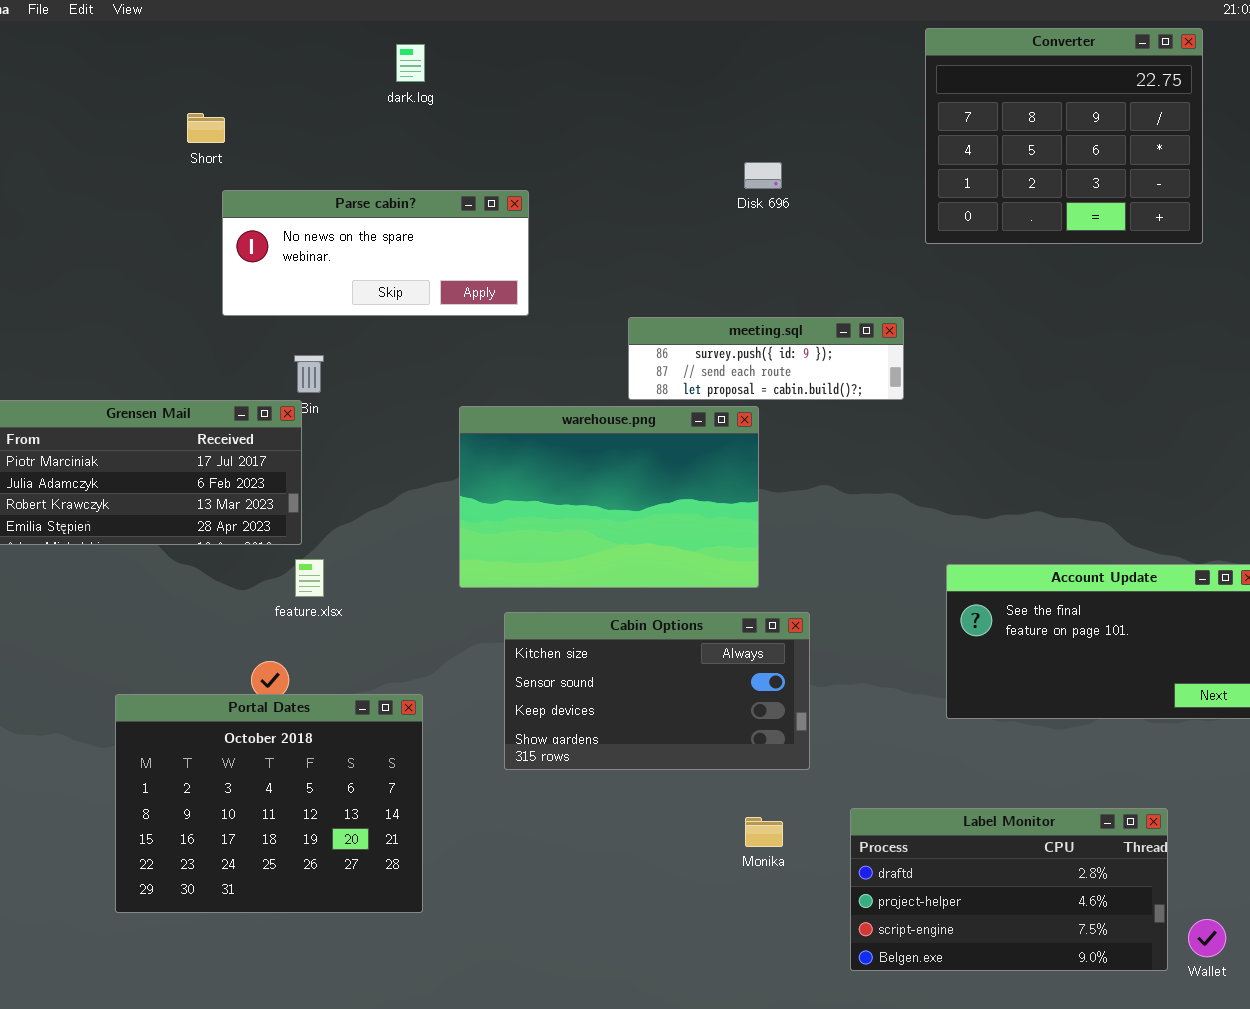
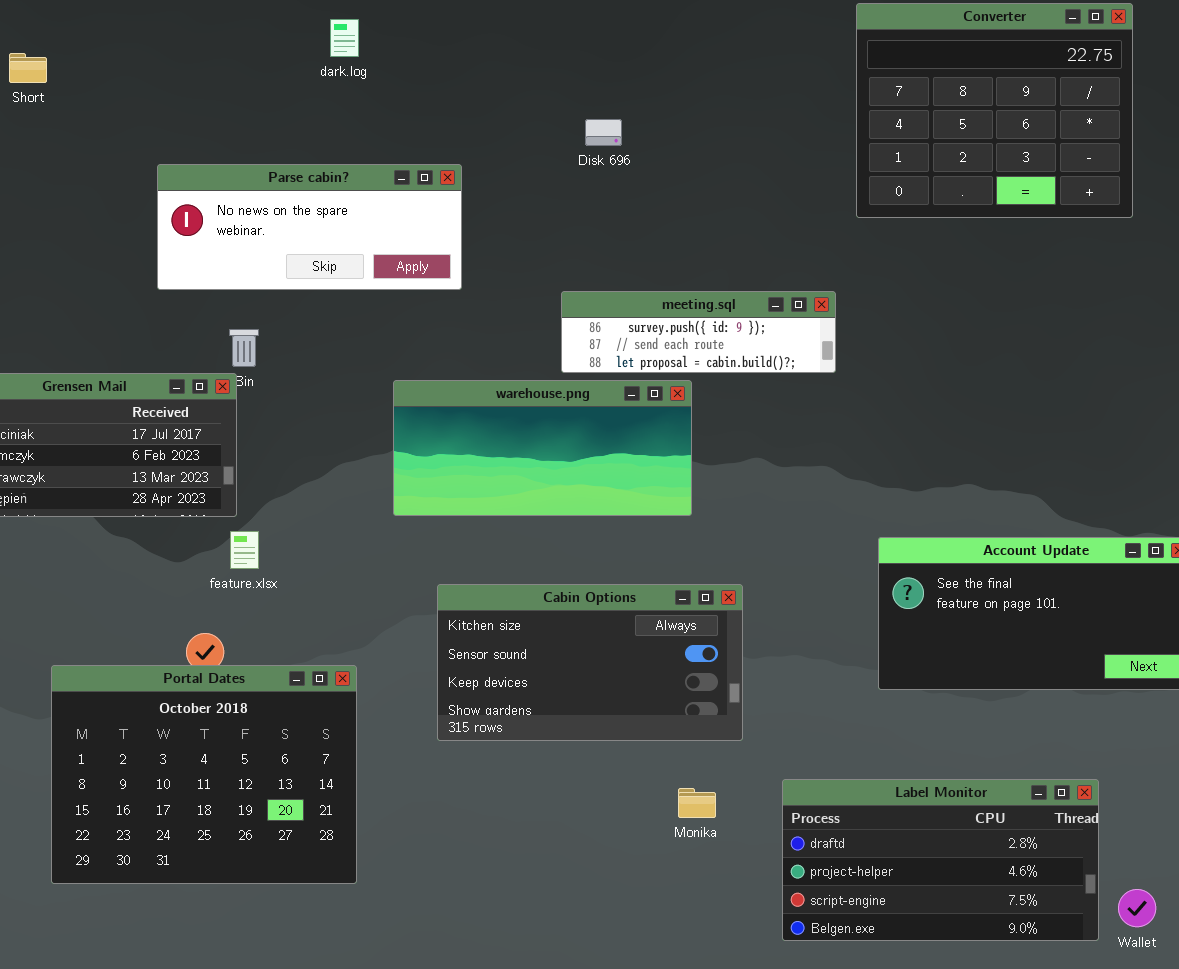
Short: [187,113,225,143] -> [9,53,47,83], moved
Disk 696: [744,162,782,189] -> [585,119,622,146], moved
warehouse.png: [459,406,759,588] -> [393,380,692,516], resized

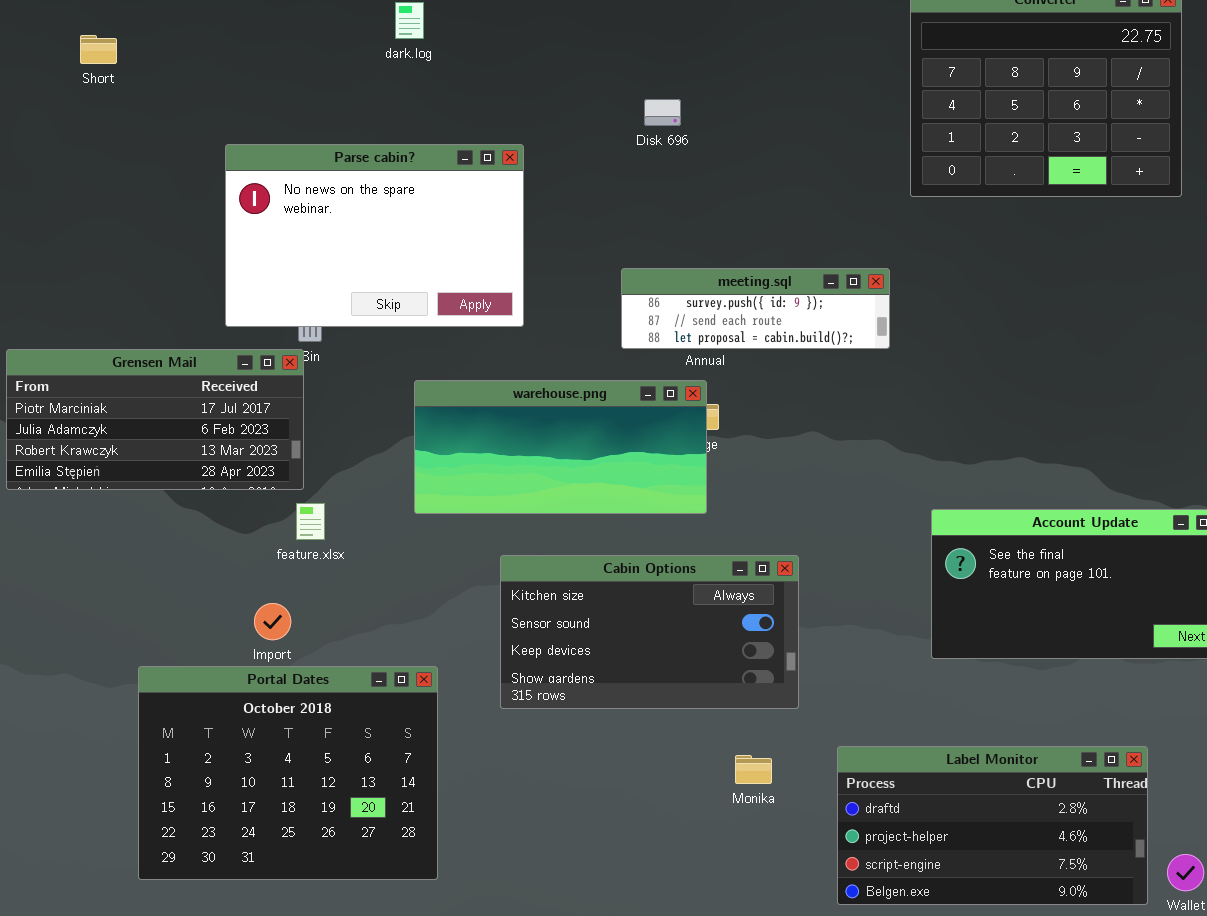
Parse cabin?: [157,164,462,290] -> [225,144,524,327], resized
warehouse.png: [393,380,692,516] -> [414,380,707,514], moved
Portal Dates: [51,665,357,884] -> [138,666,438,880], moved

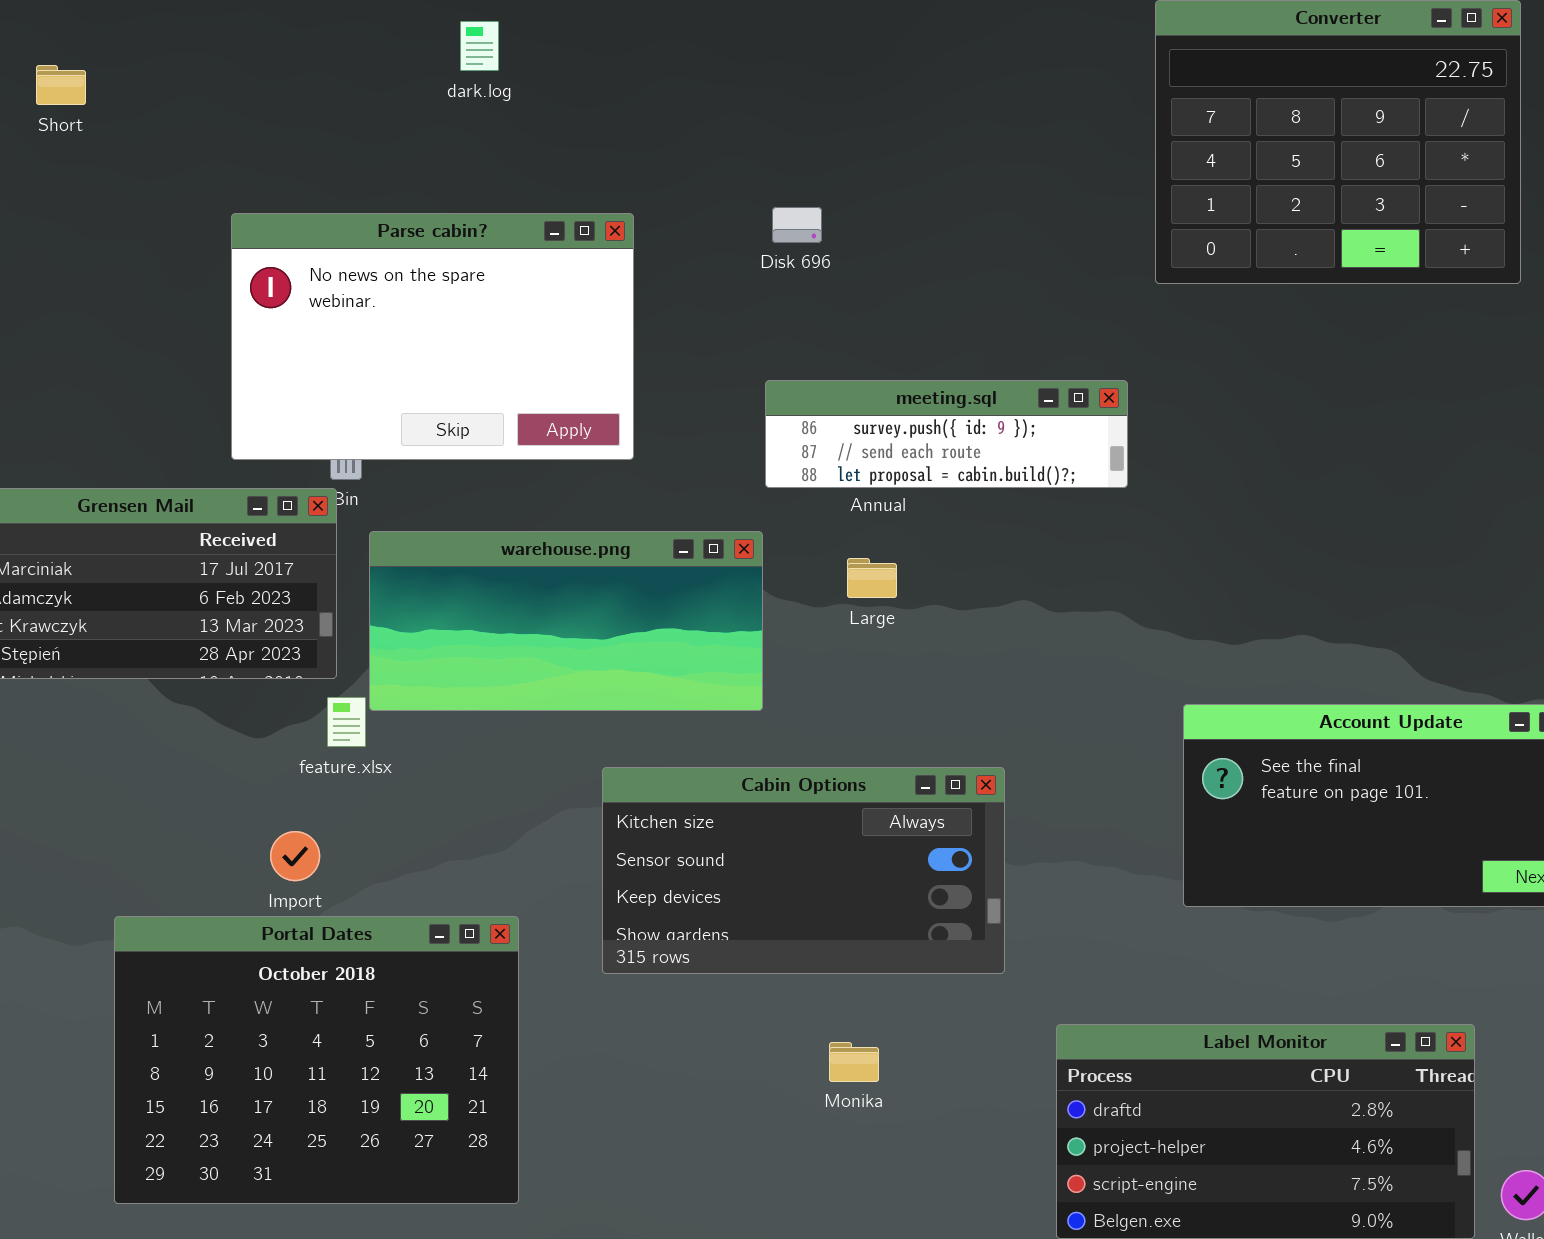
Disk 696: [644,99,681,126] -> [772,207,822,243], moved
warehouse.png: [414,380,707,514] -> [369,531,763,711], moved
Monika: [735,755,772,784] -> [829,1042,879,1082], moved

